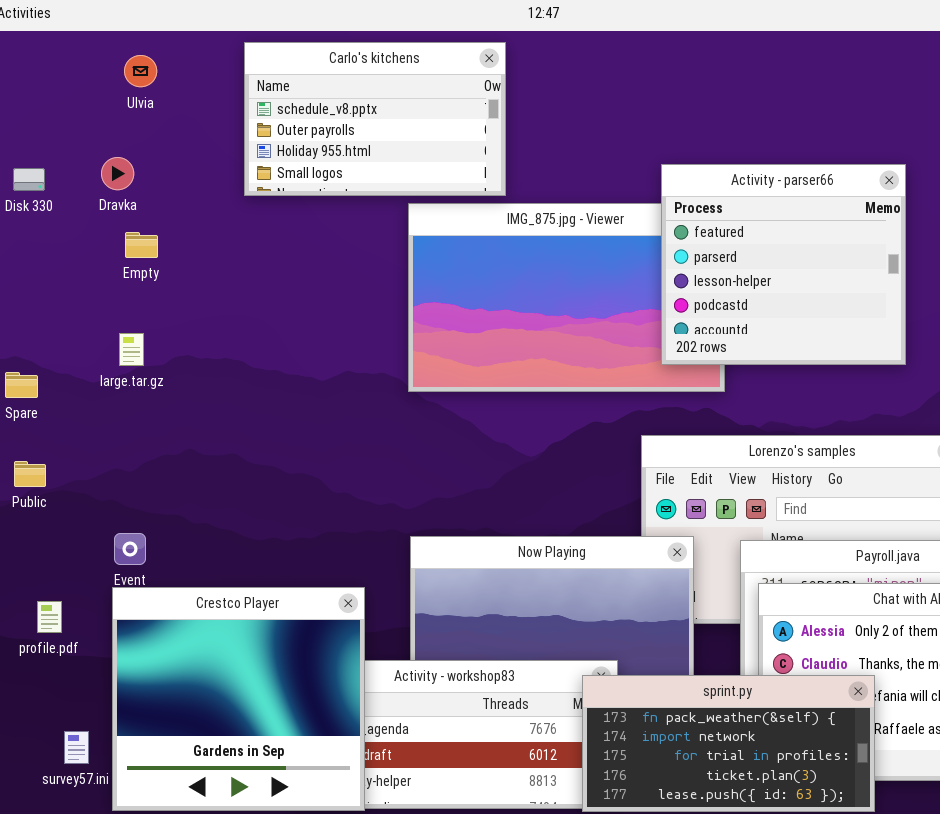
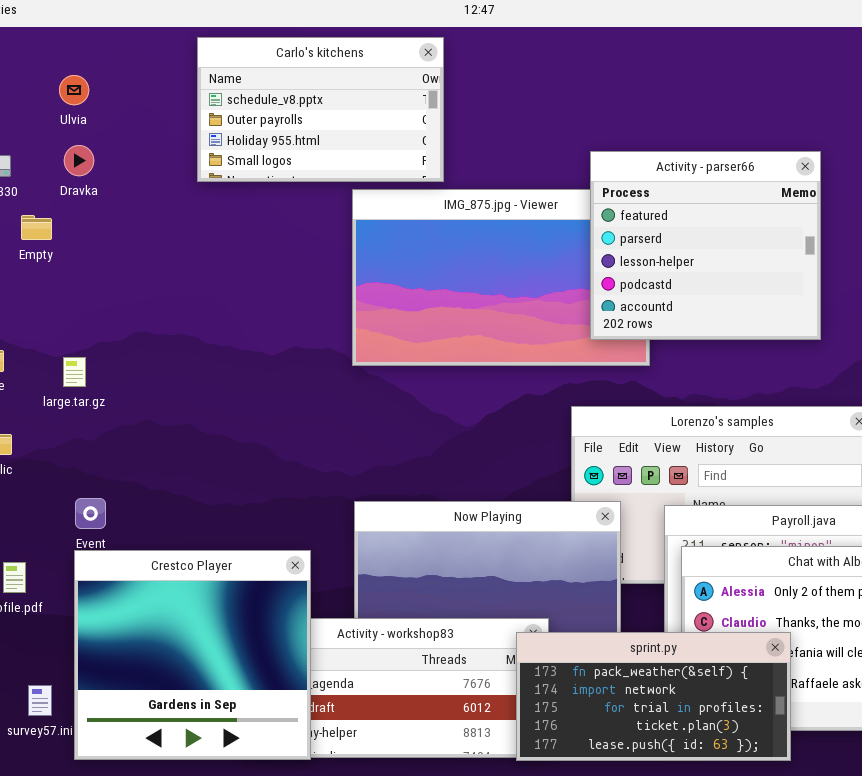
Ulvia: [124,55,157,87] -> [59,75,89,105], moved
Empty: [125,232,158,258] -> [21,215,52,240], moved
large.tar.gz: [119,333,144,366] -> [63,357,86,387], moved

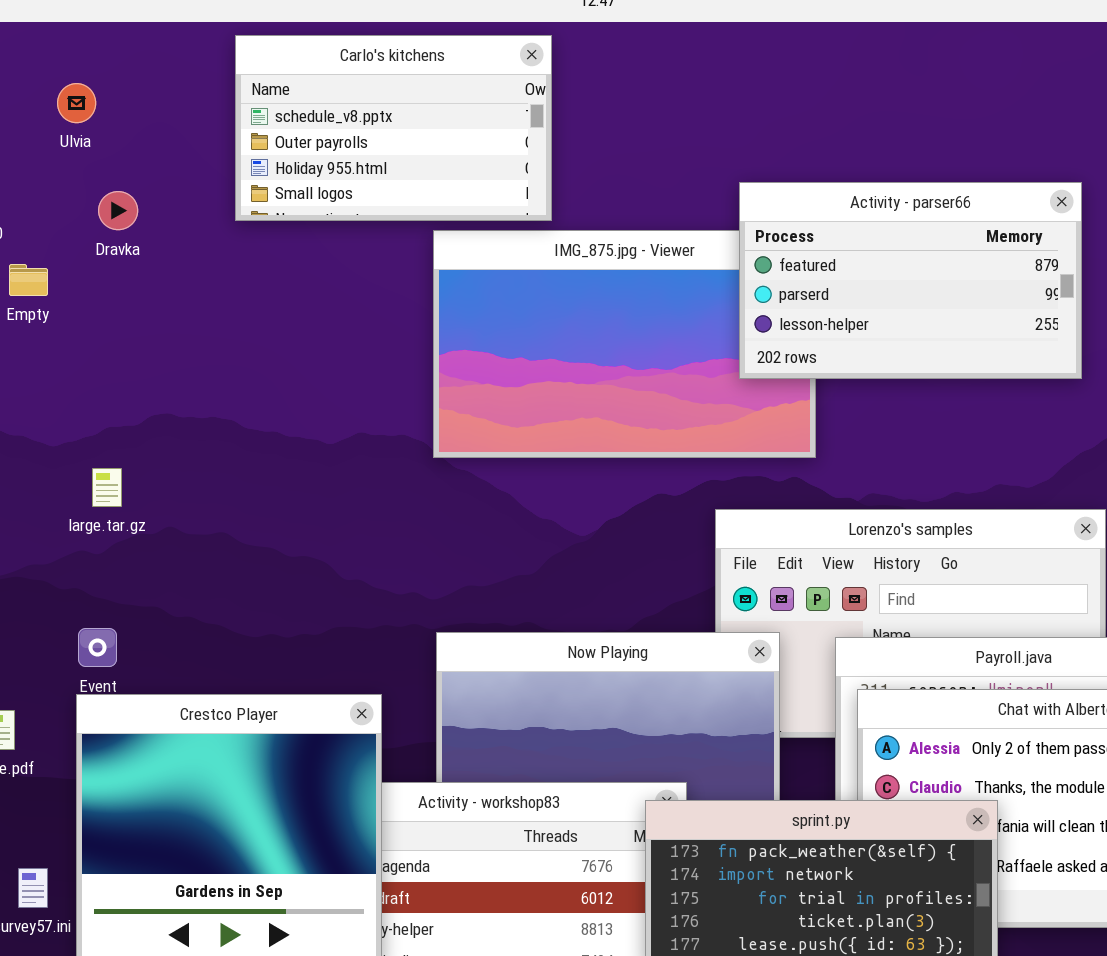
Dravka: [64,145,94,176] -> [98,191,138,230], moved
Activity - parser66: [590,151,821,340] -> [739,182,1082,379], resized
large.tar.gz: [63,357,86,387] -> [92,468,122,507], moved

